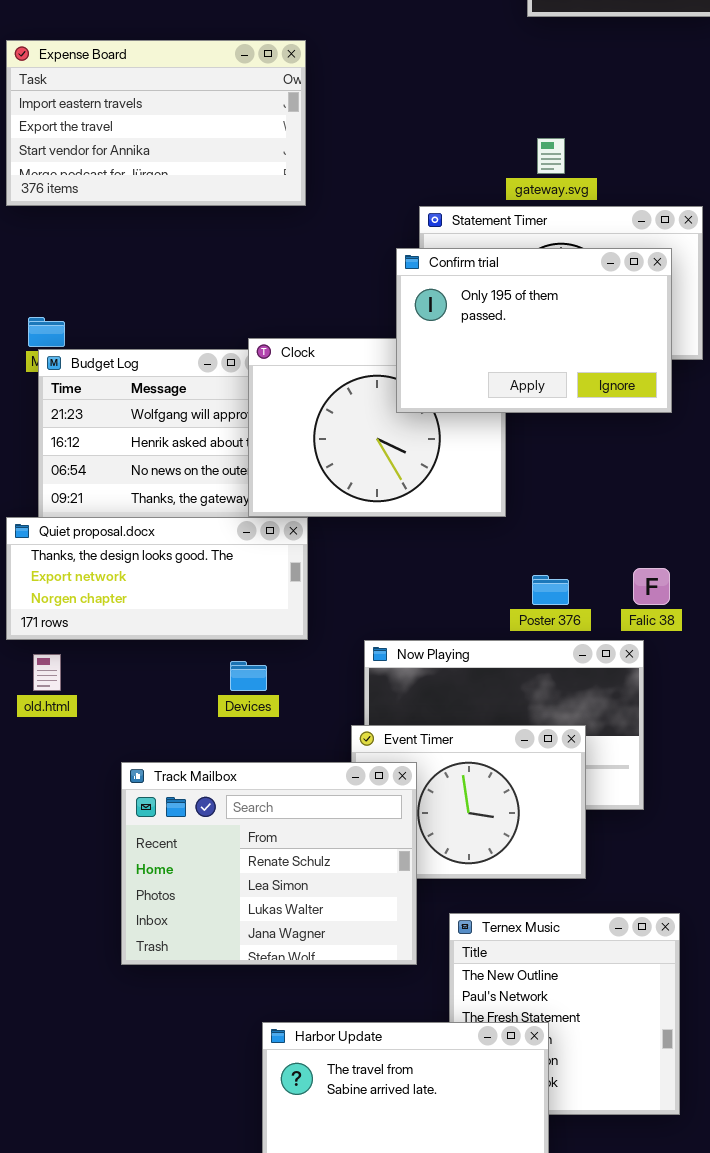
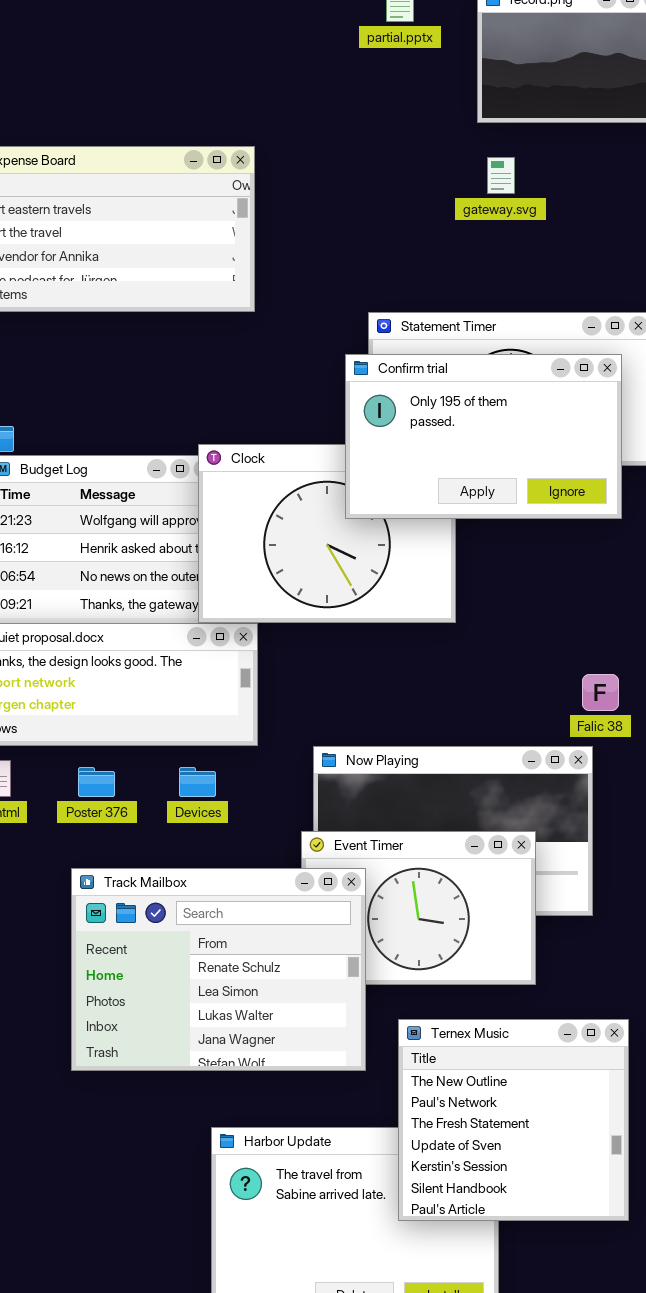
gateway.svg: [537,138,565,174] -> [487,157,515,194], moved
Poster 376: [532,575,569,605] -> [78,767,115,797], moved
Ternex Music: [449,913,680,1115] -> [398,1019,629,1221], raised

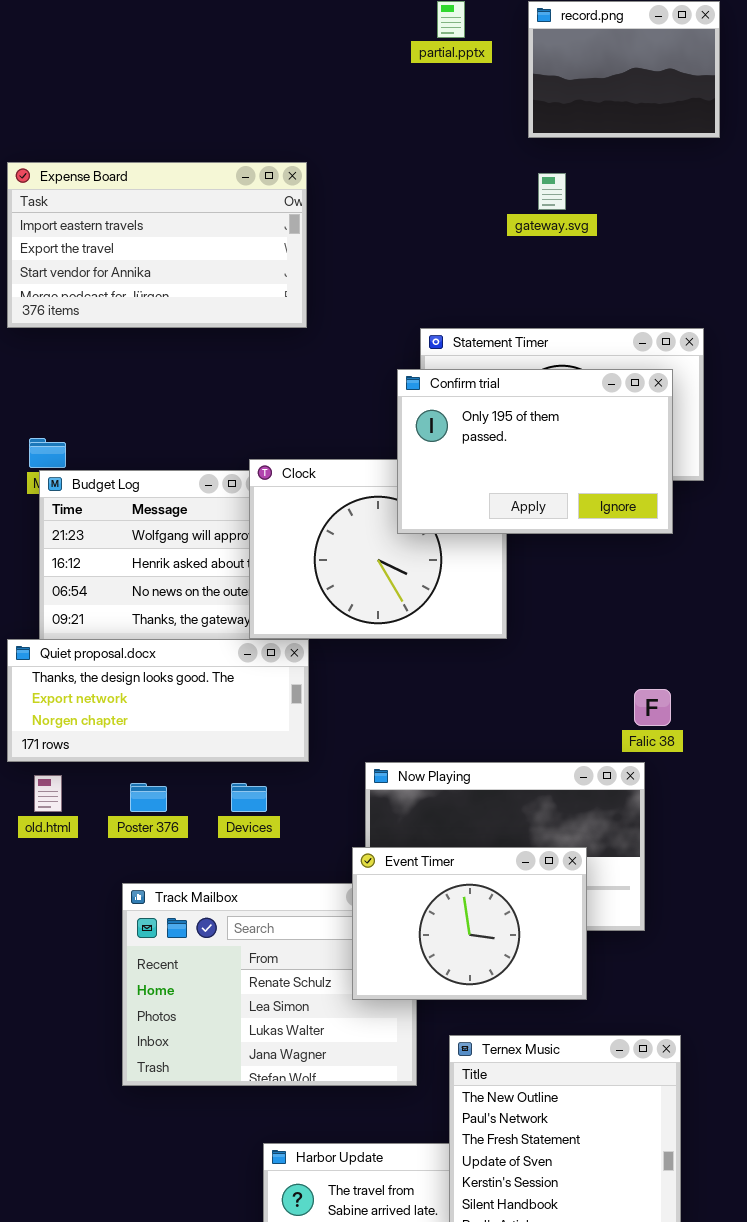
Event Timer: [301,831,536,985] -> [352,847,587,1000], raised

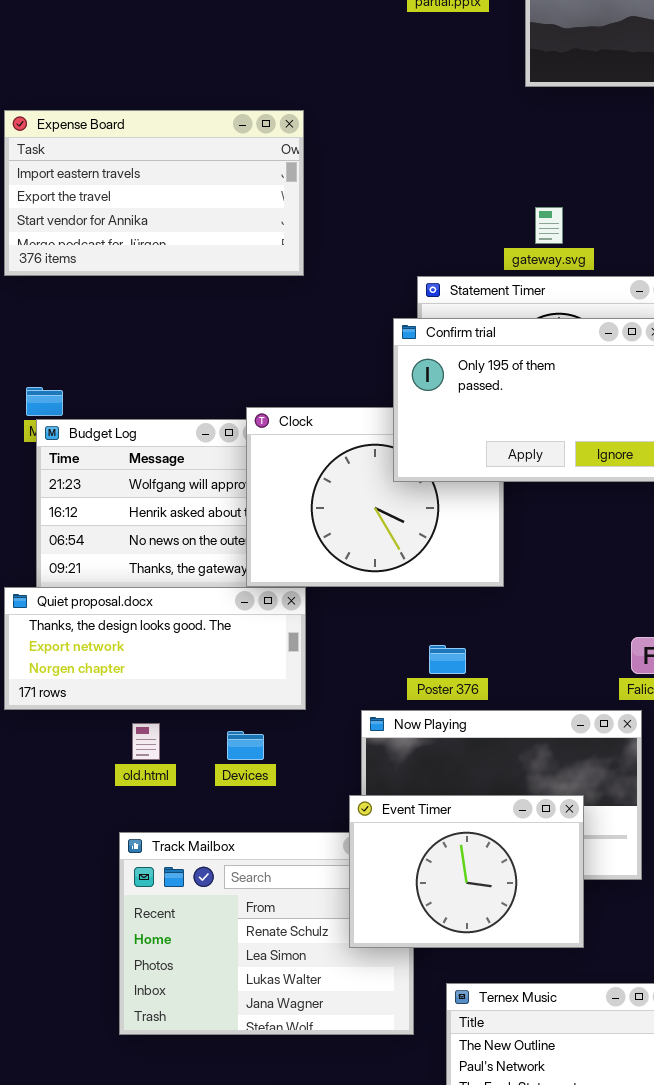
gateway.svg: [538,173,566,210] -> [535,207,563,244], moved
old.html: [34,775,62,812] -> [132,723,160,760], moved
Poster 376: [130,783,167,812] -> [429,645,466,674], moved

